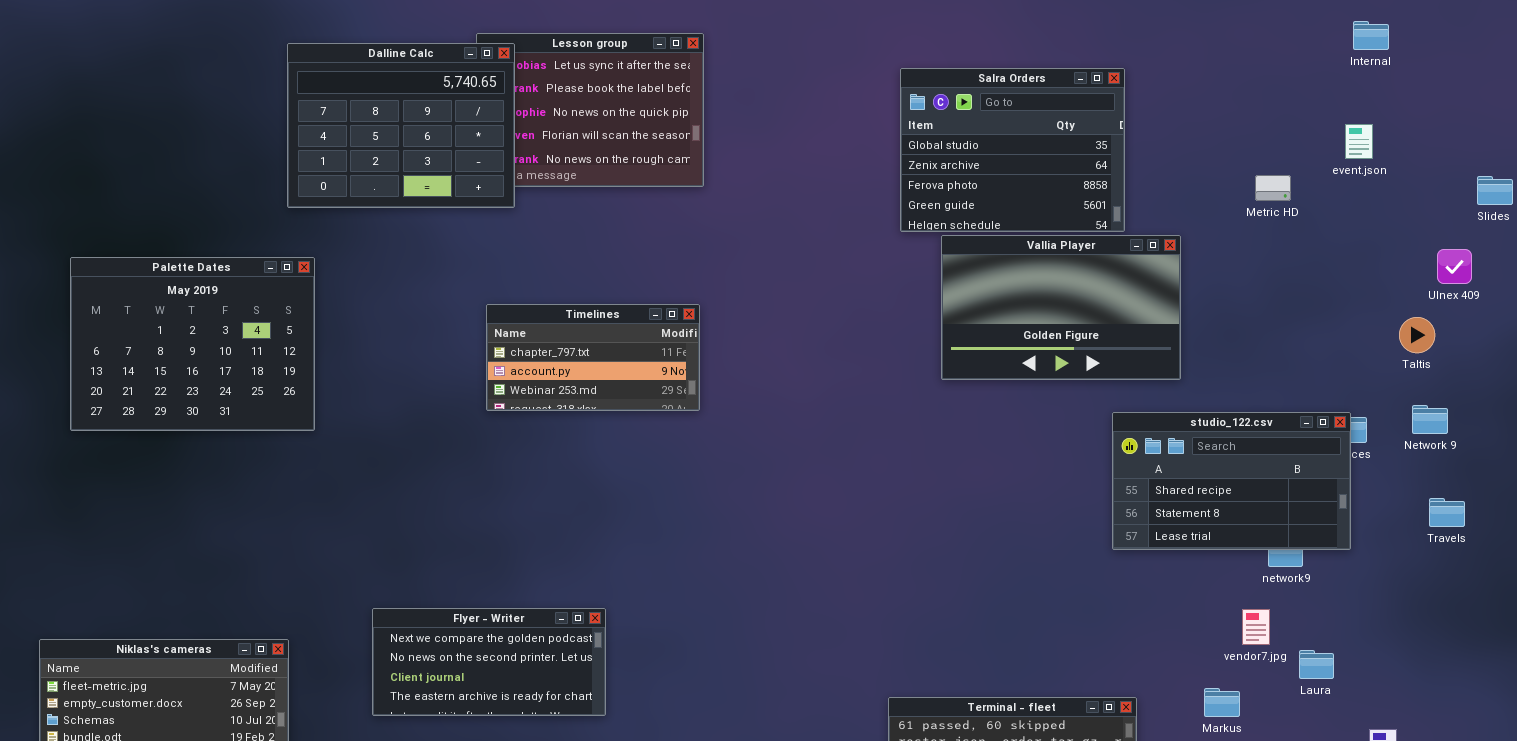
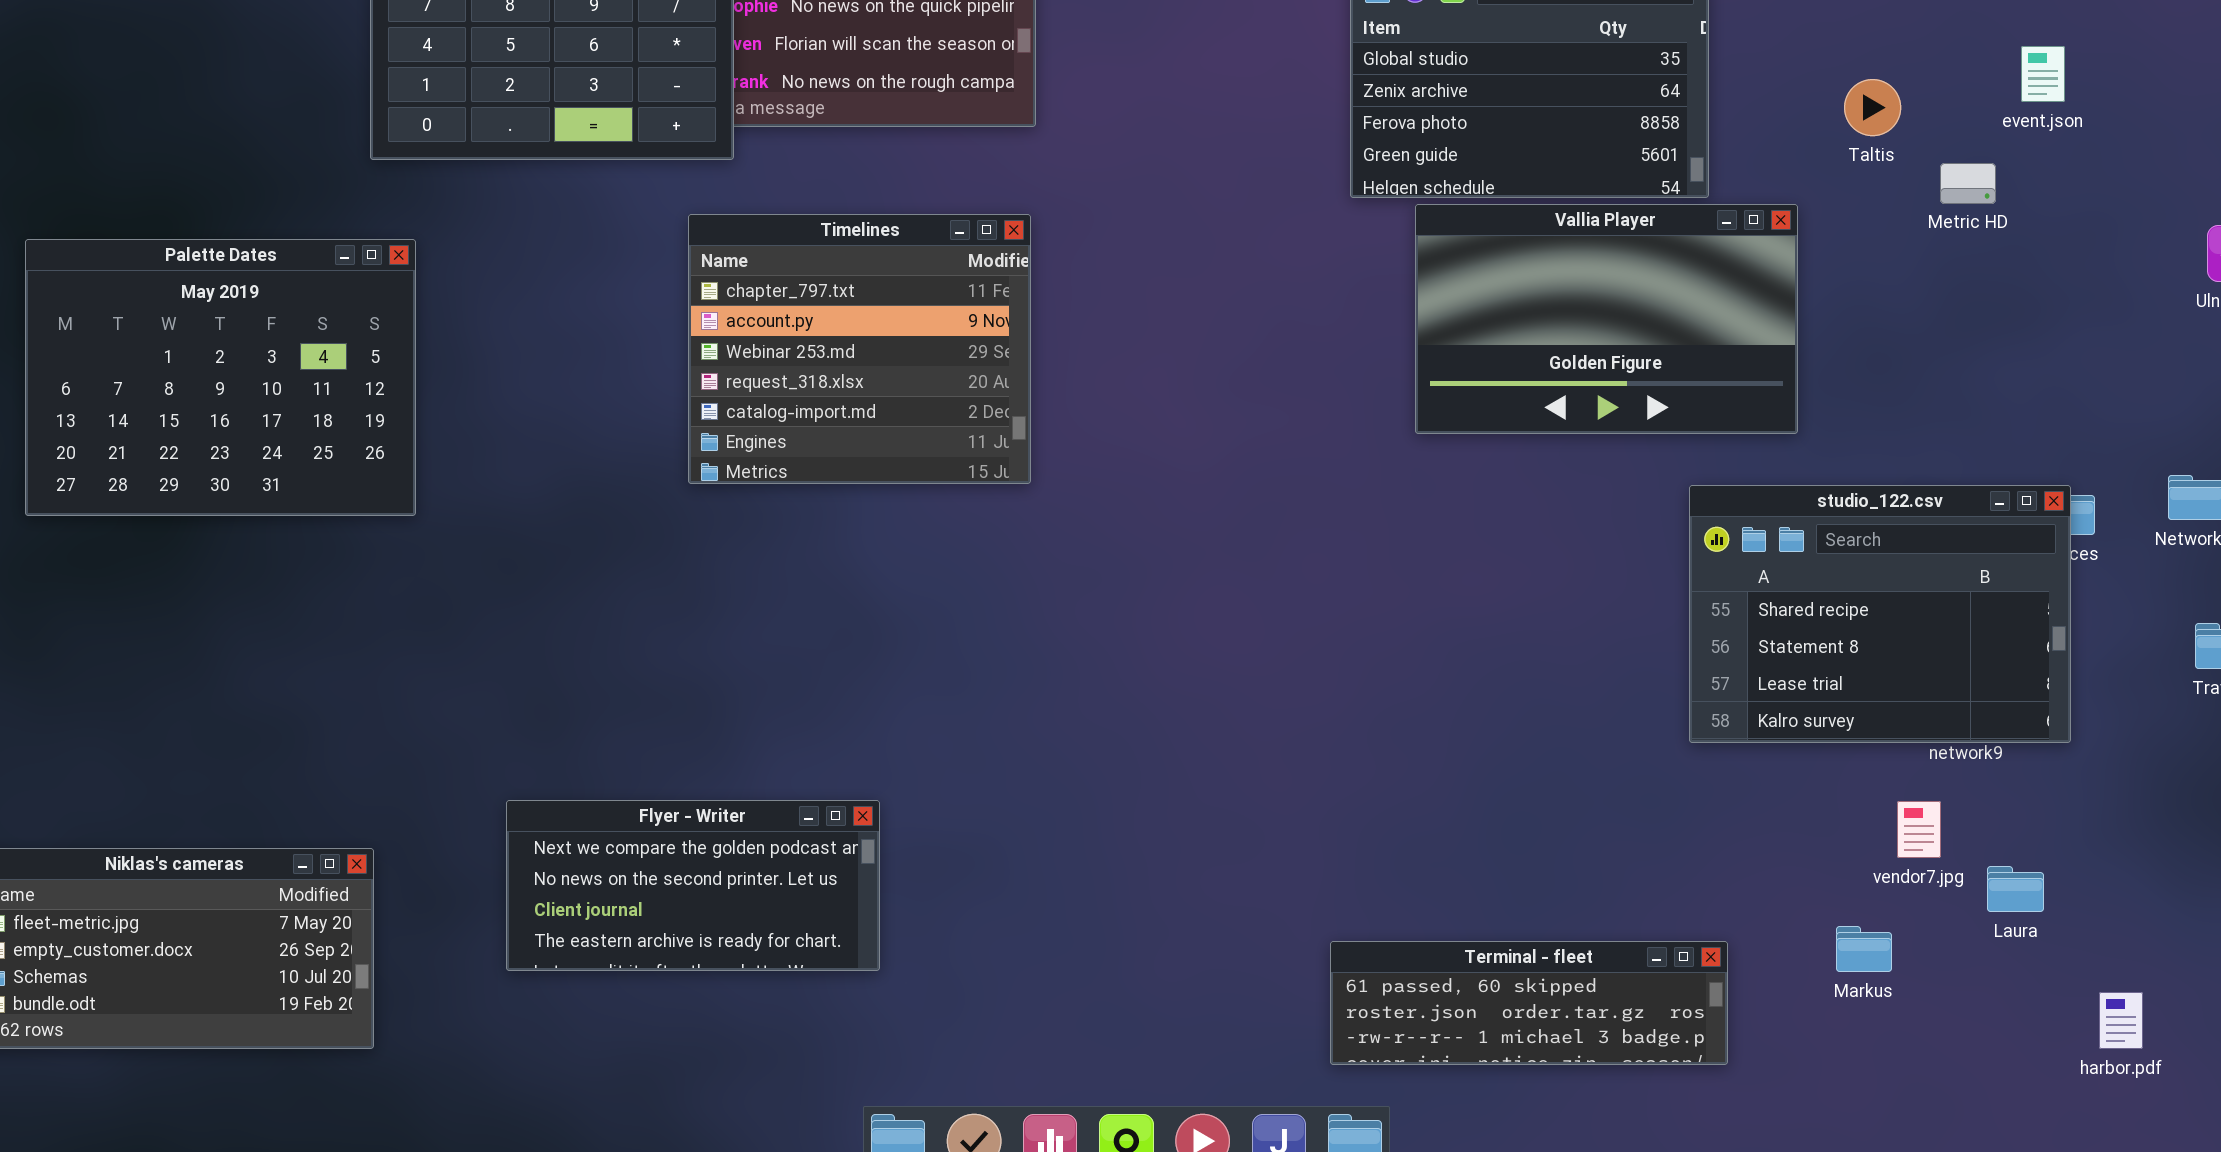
event.json: [1345,124,1373,159] -> [2021,46,2065,102], moved
Metric HD: [1255,175,1291,201] -> [1940,163,1996,204], moved
Timelines: [486,304,700,411] -> [688,214,1031,484], resized
Taltis: [1399,317,1435,353] -> [1844,79,1901,136], moved
studio_122.csv: [1112,412,1351,550] -> [1689,485,2071,743], resized

